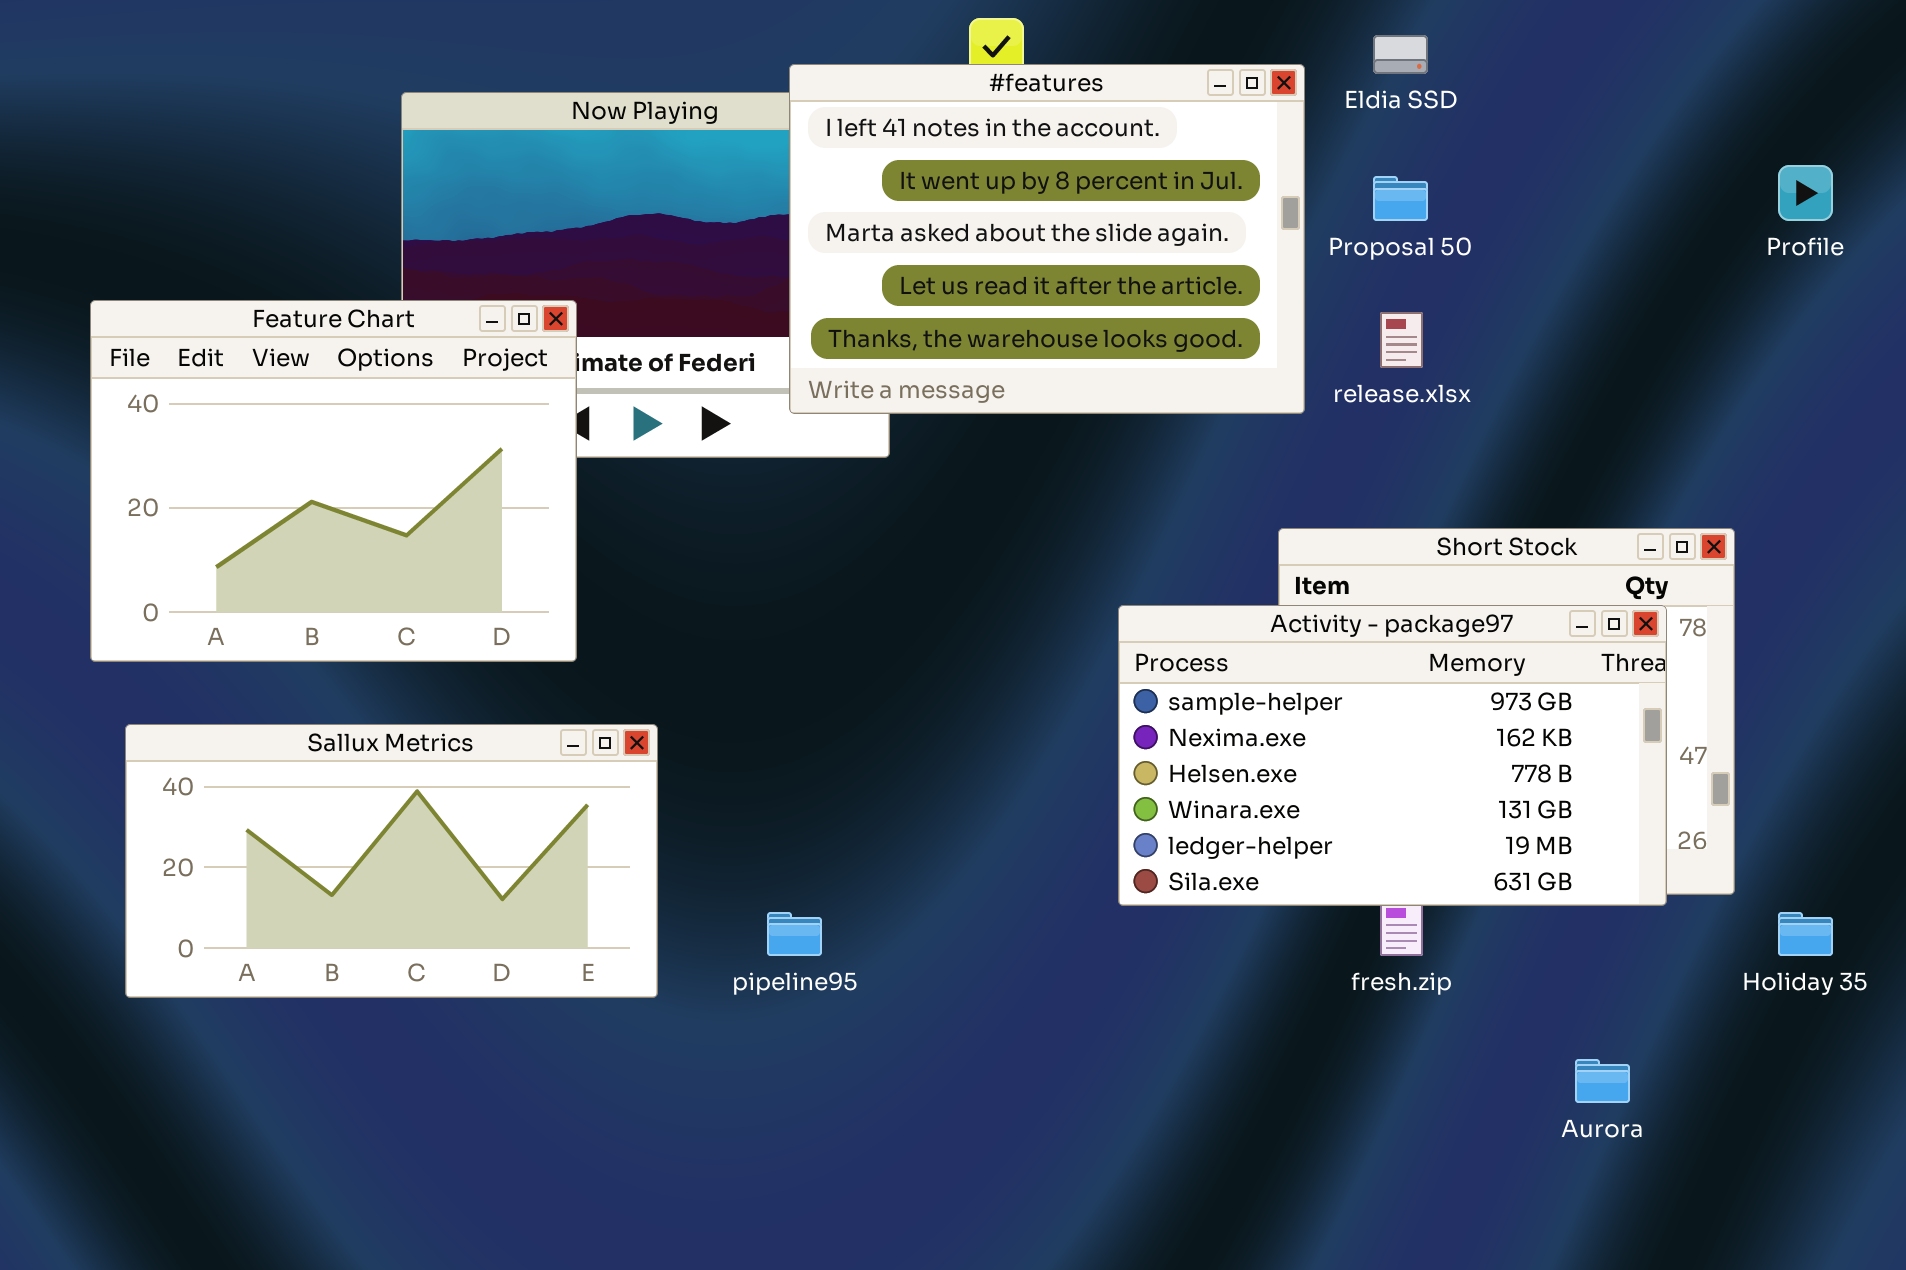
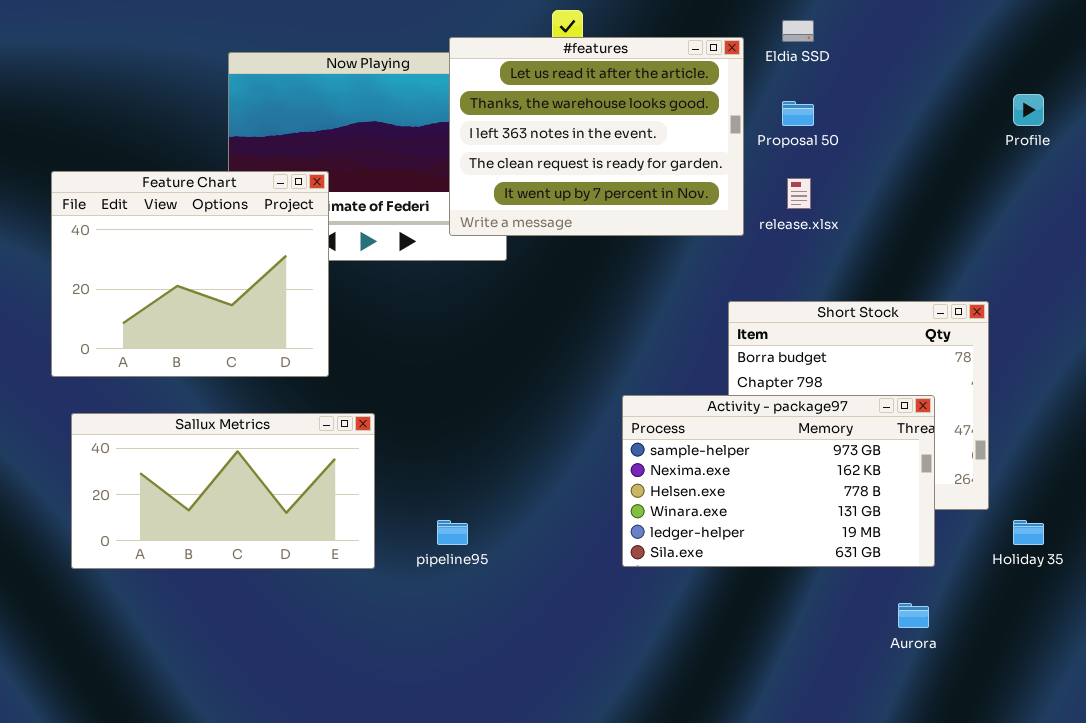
#features: [789,64,1305,414] -> [449,37,744,236], scrolled down 3 rows
Activity - package97: [1118,605,1667,906] -> [622,395,935,567], moved

